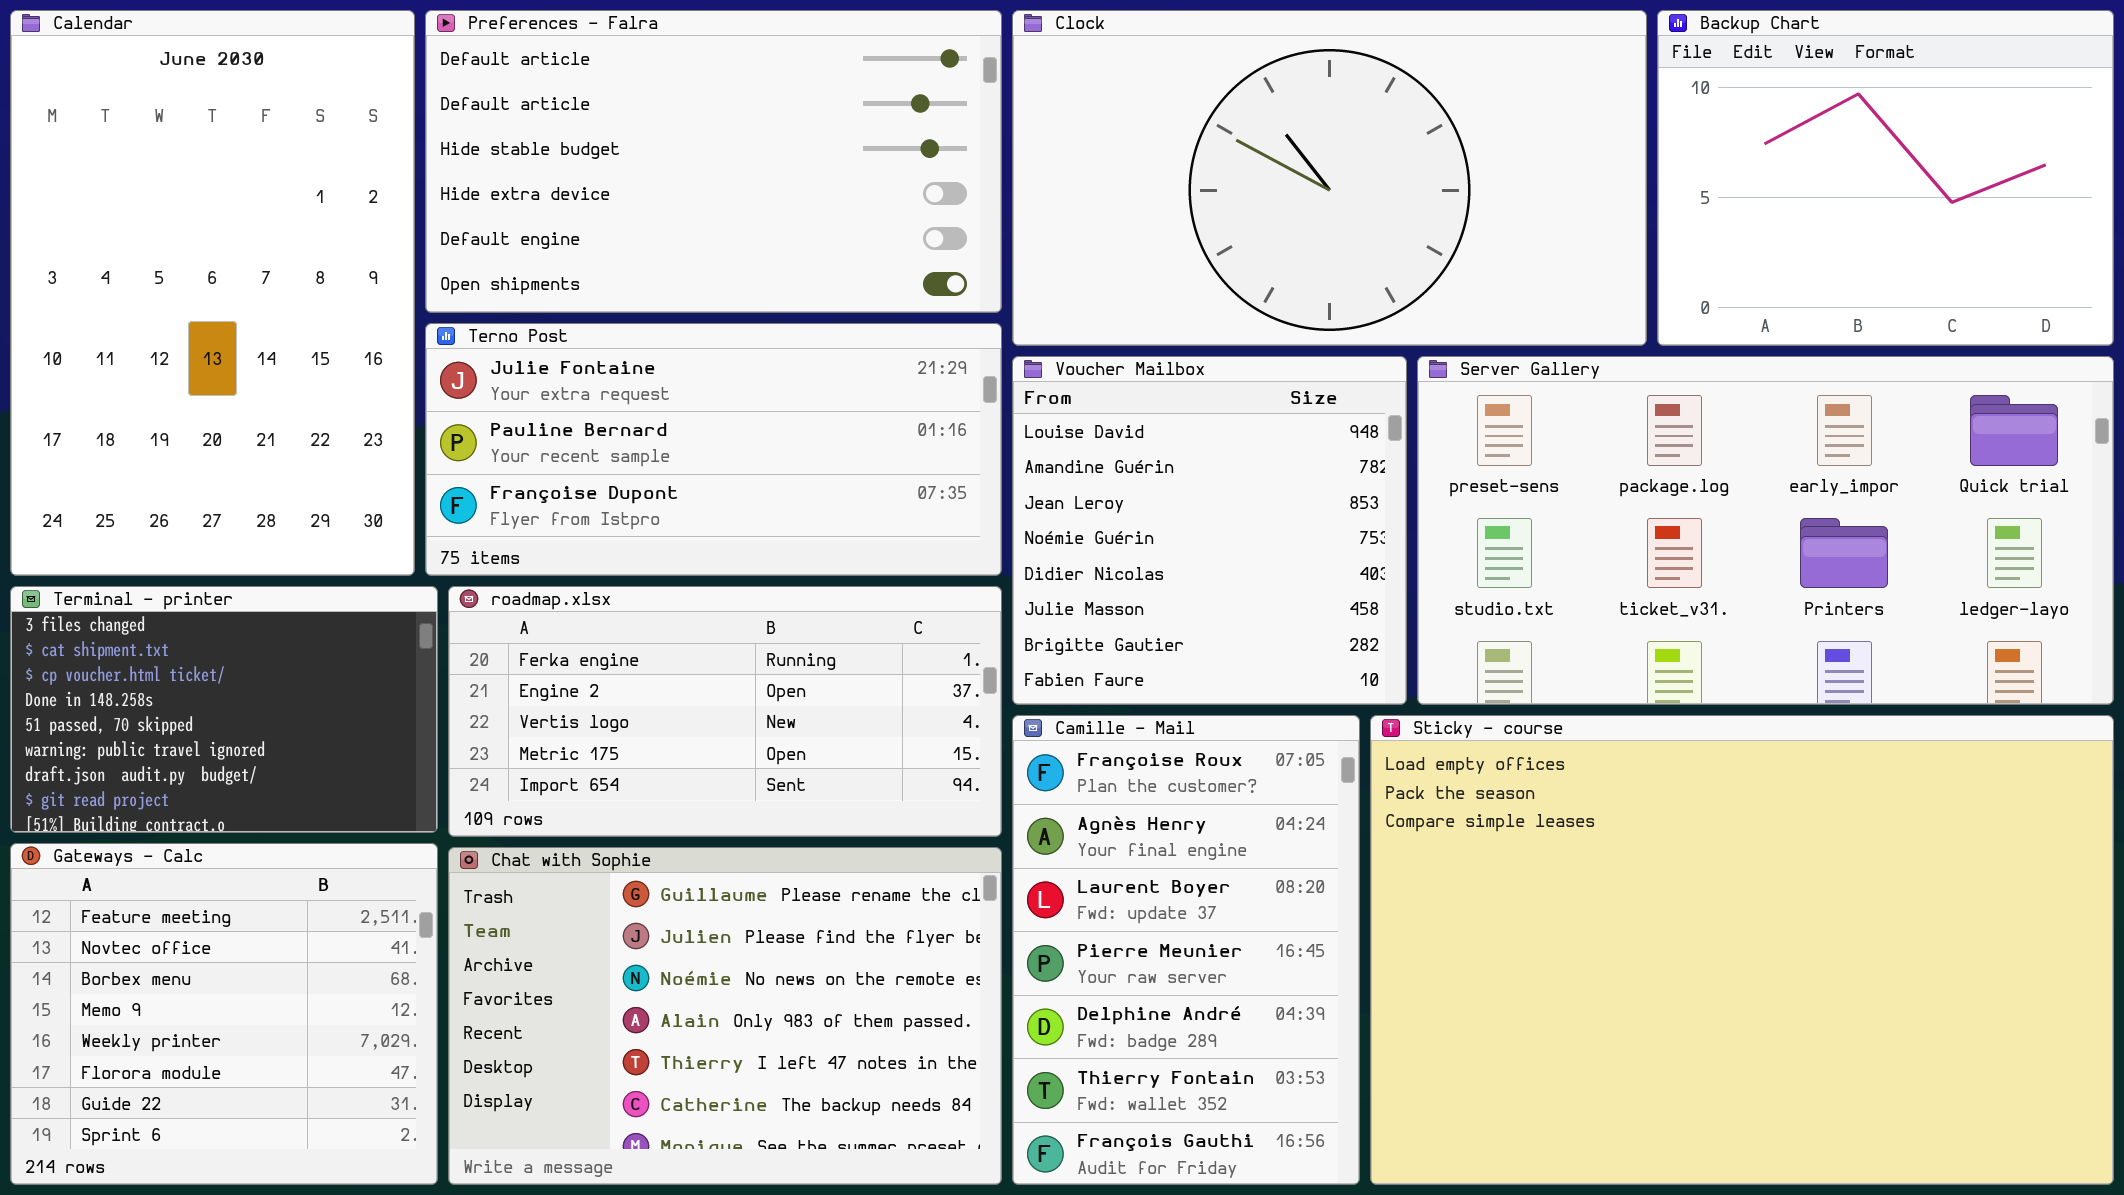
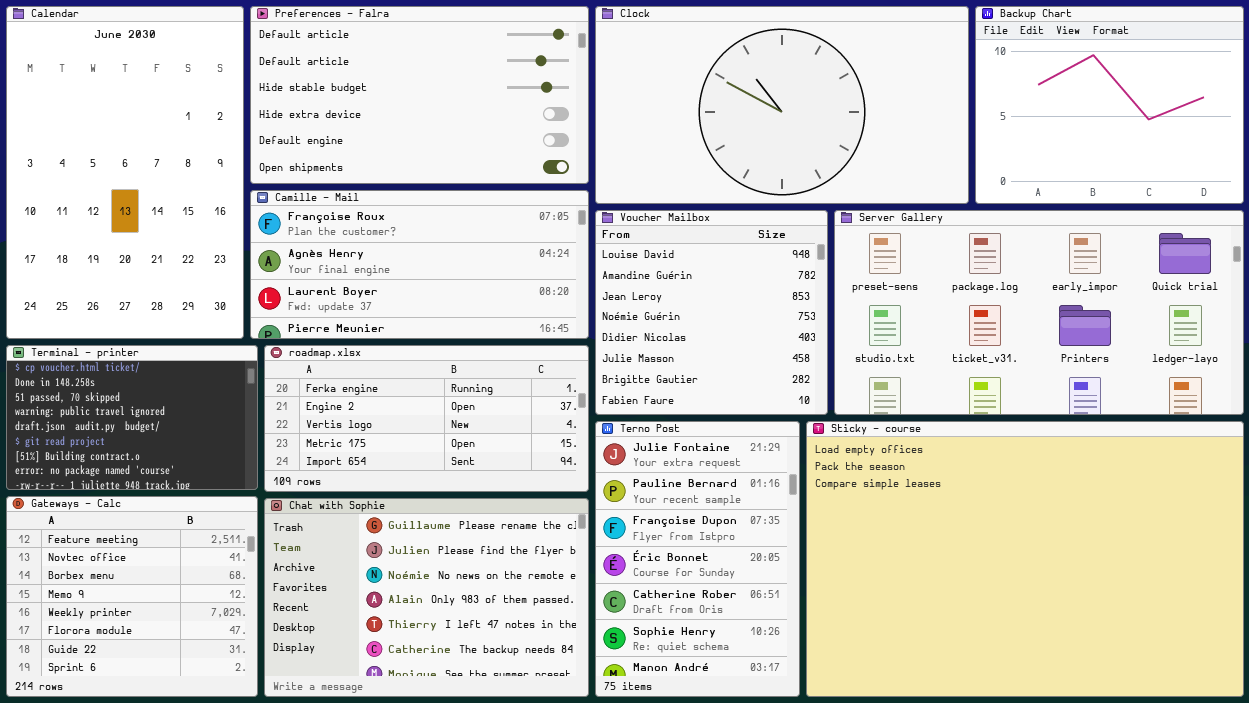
Terno Post: [425,323,1002,576] -> [595,421,800,697], moved, resized
Terminal - printer: [10,586,438,833] -> [6,345,258,490], scrolled down 2 rows
Camille - Mail: [1012,715,1360,1185] -> [250,190,589,339], moved, resized

